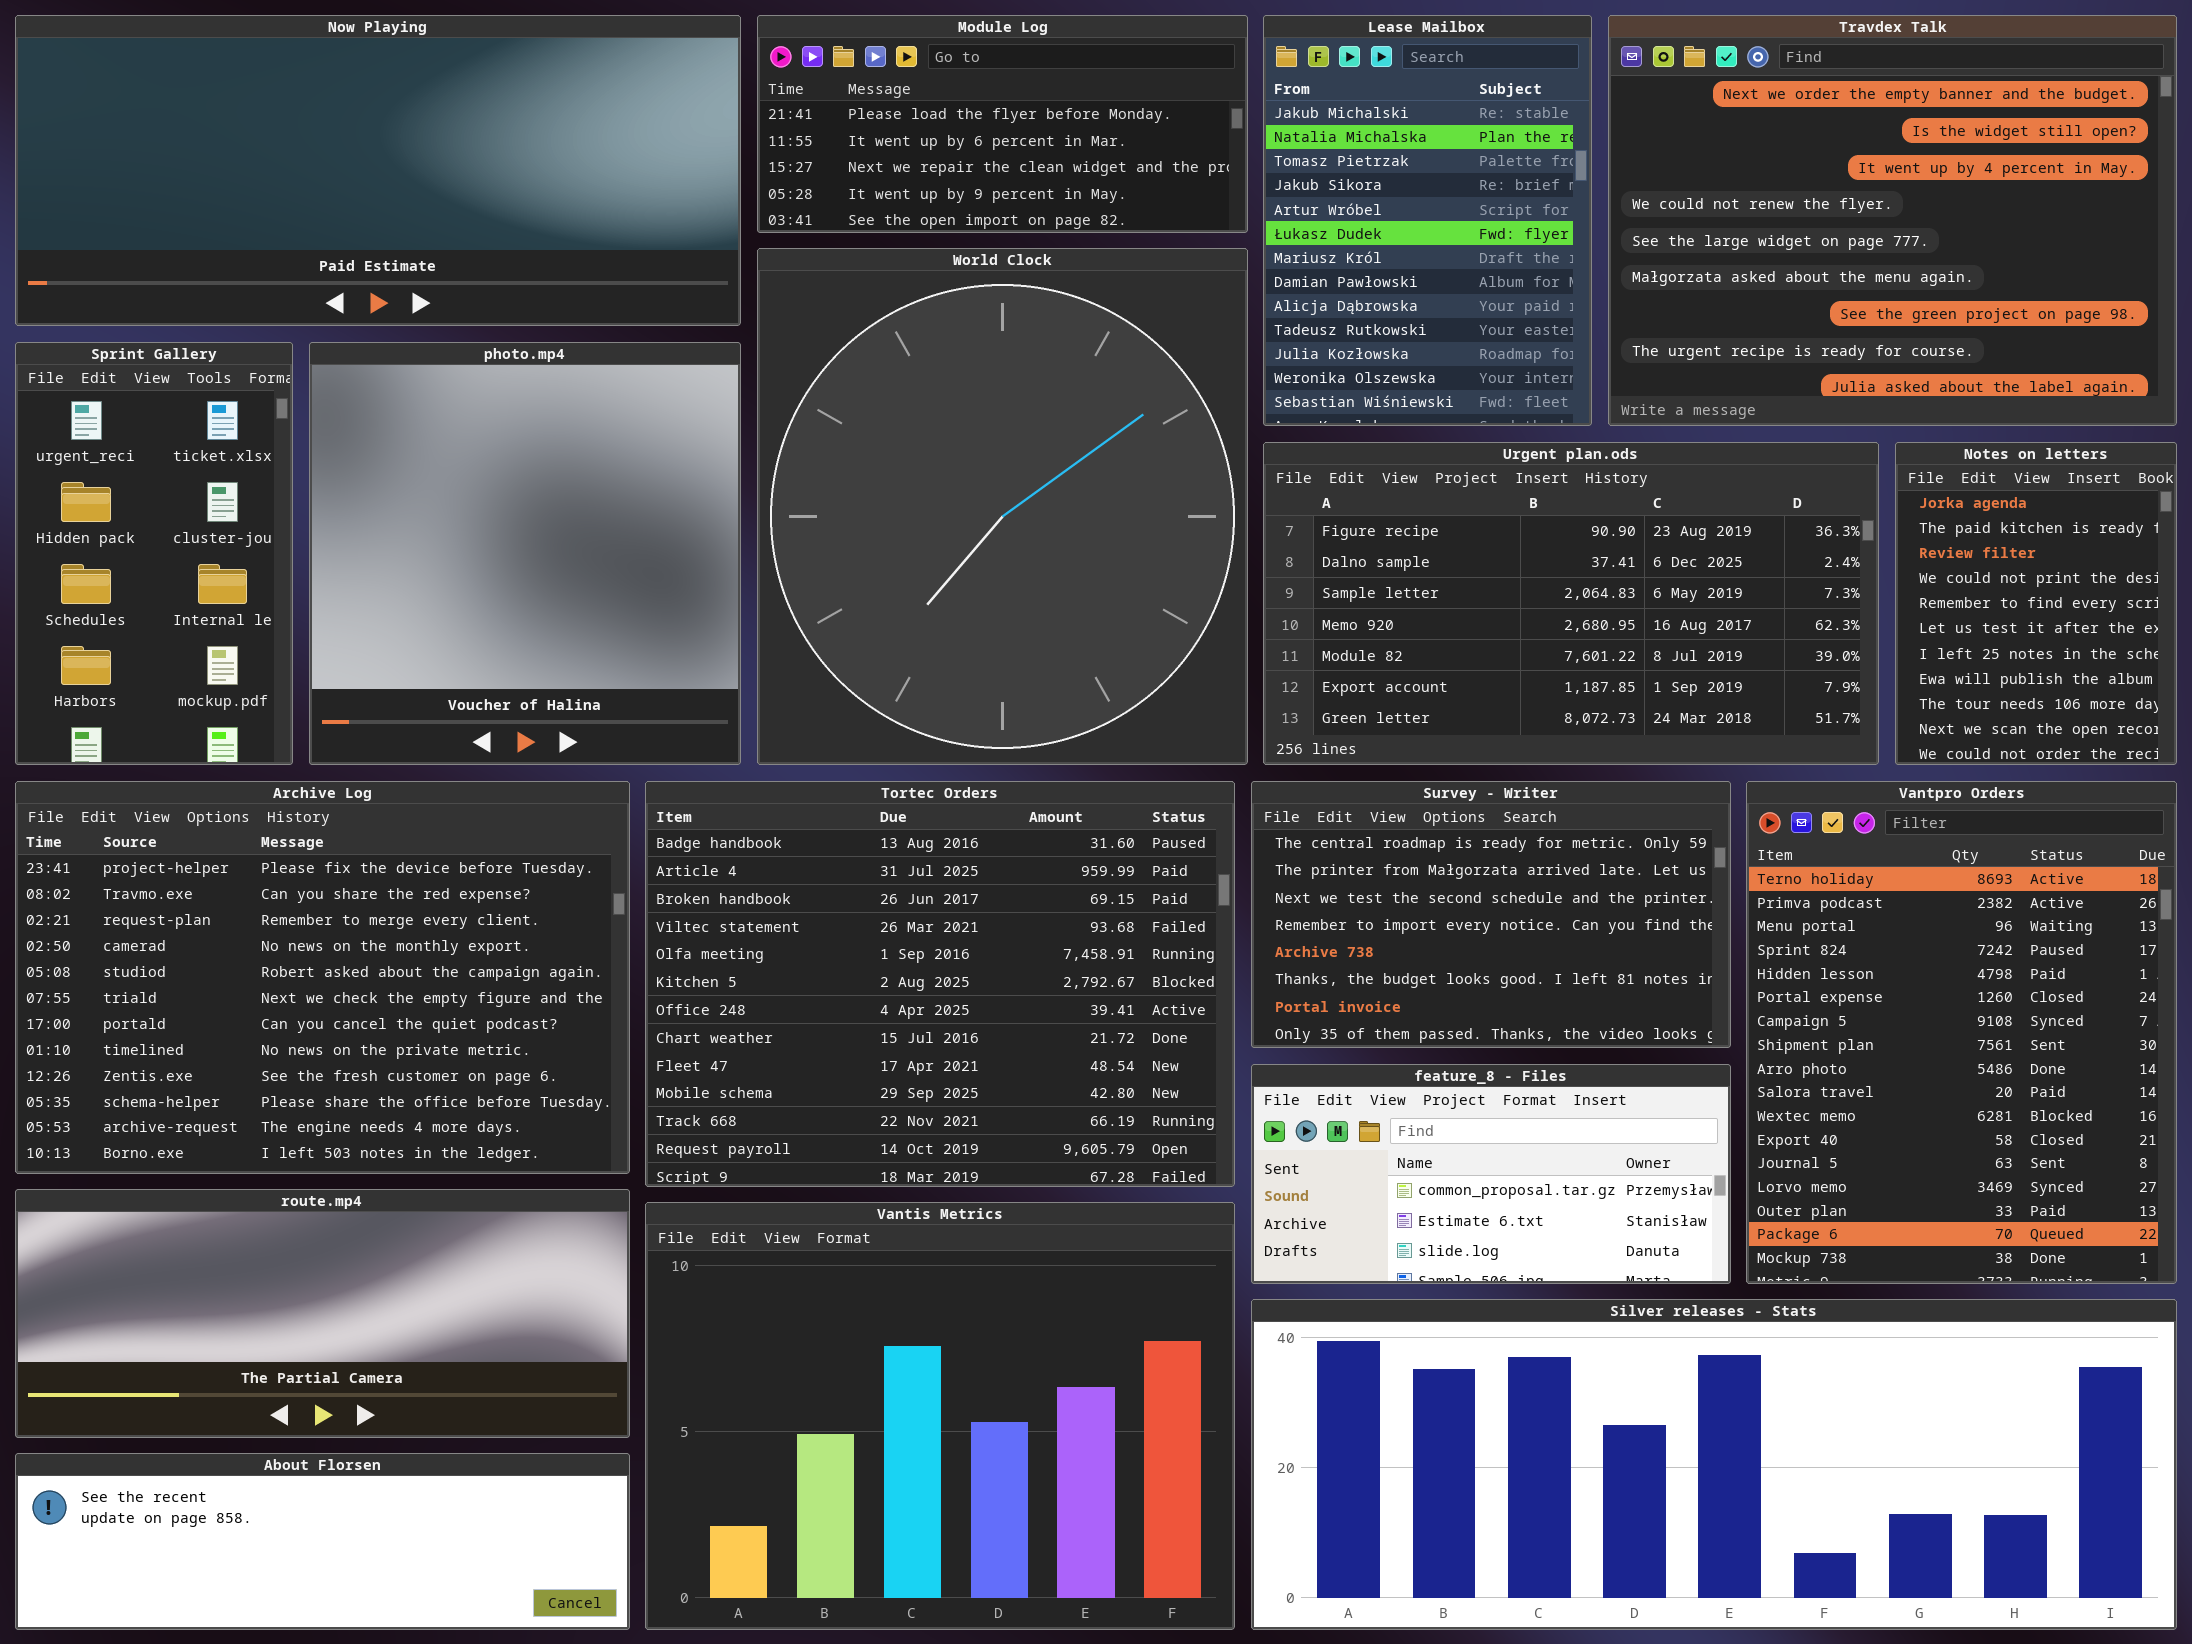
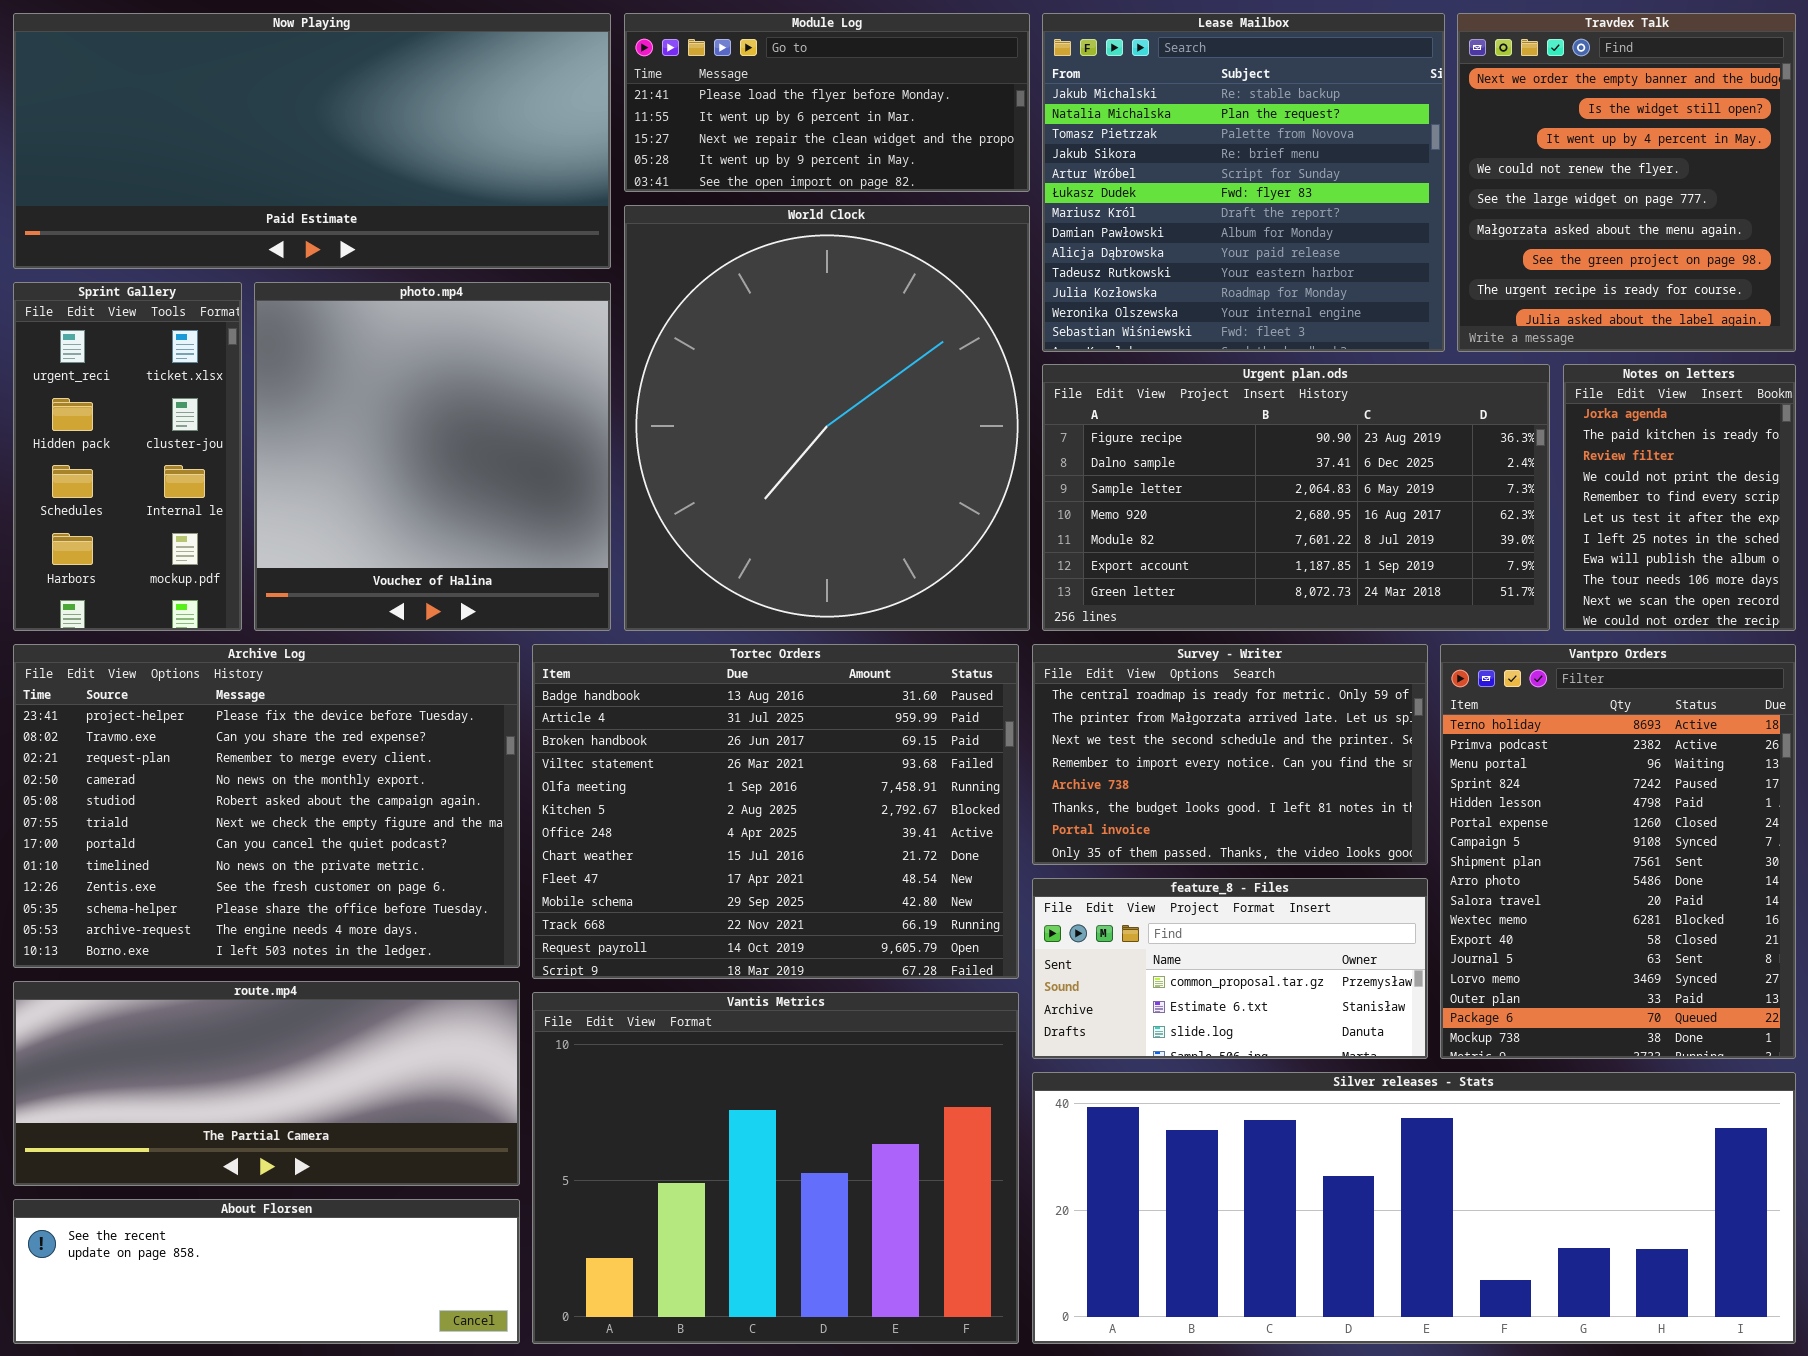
Lease Mailbox: [1263,15,1592,426] -> [1042,13,1445,352], resized
Travdex Talk: [1608,15,2177,426] -> [1457,13,1796,352], resized

